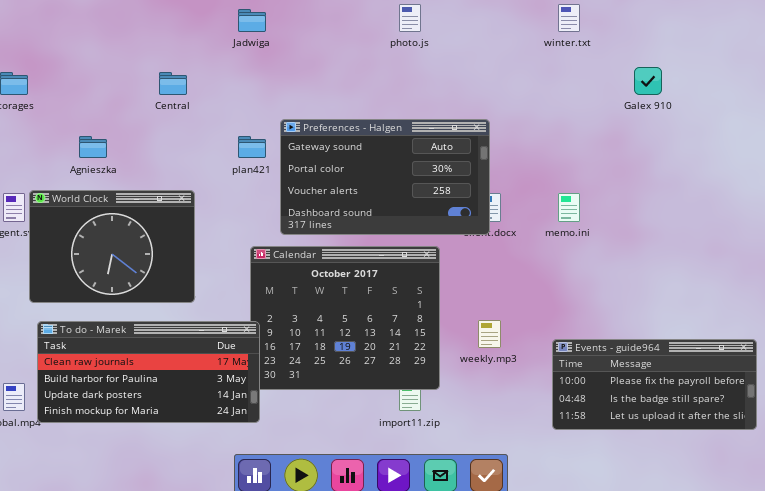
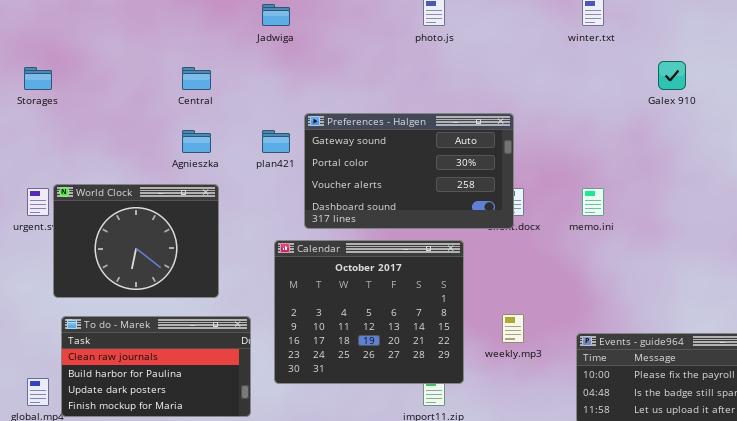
Agnieszka: [79,136,107,158] -> [182,130,211,153], moved
To do - Marek: [37,321,260,423] -> [61,316,251,417], resized

